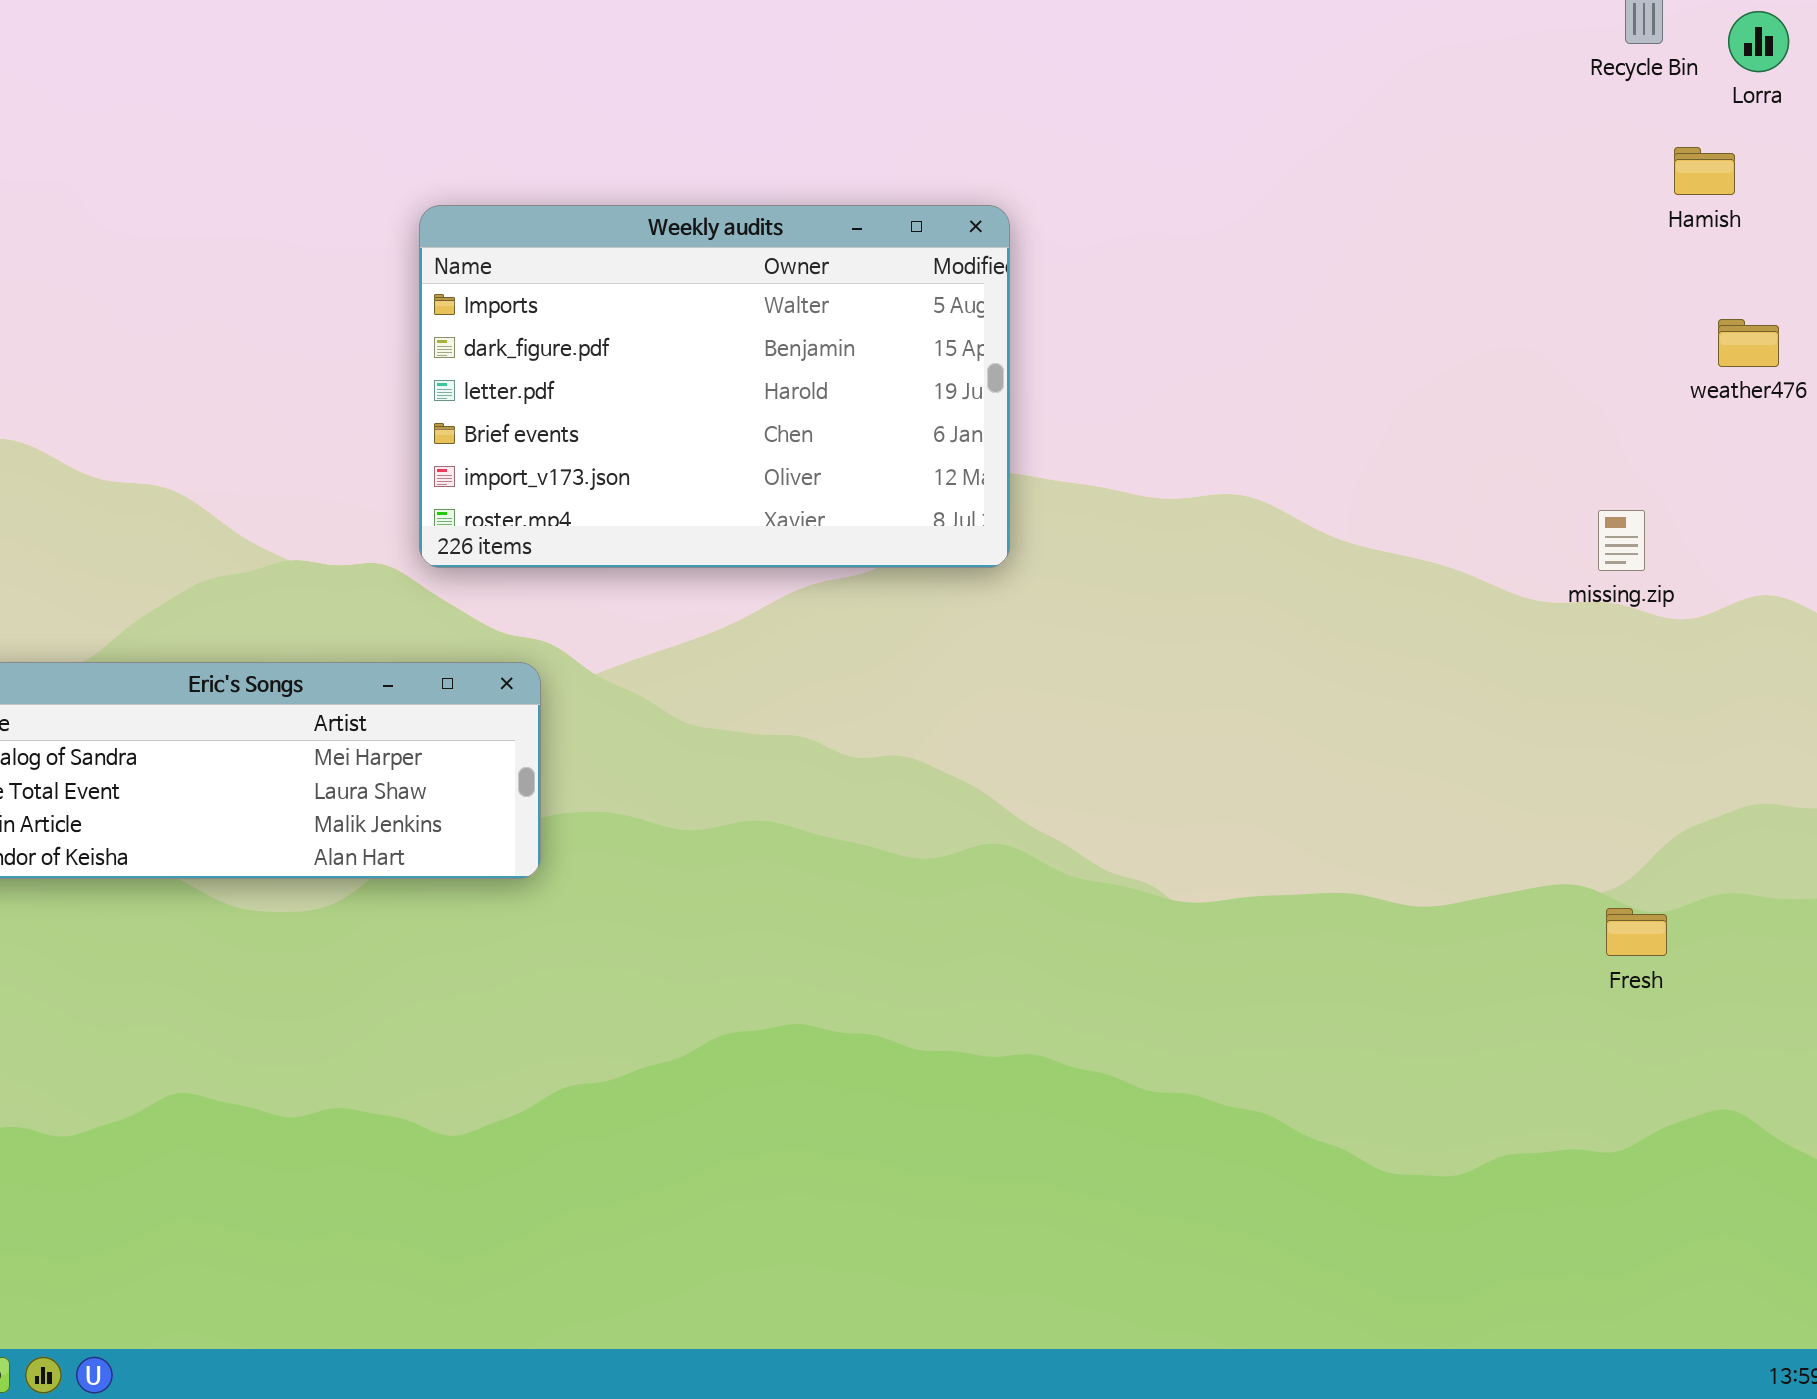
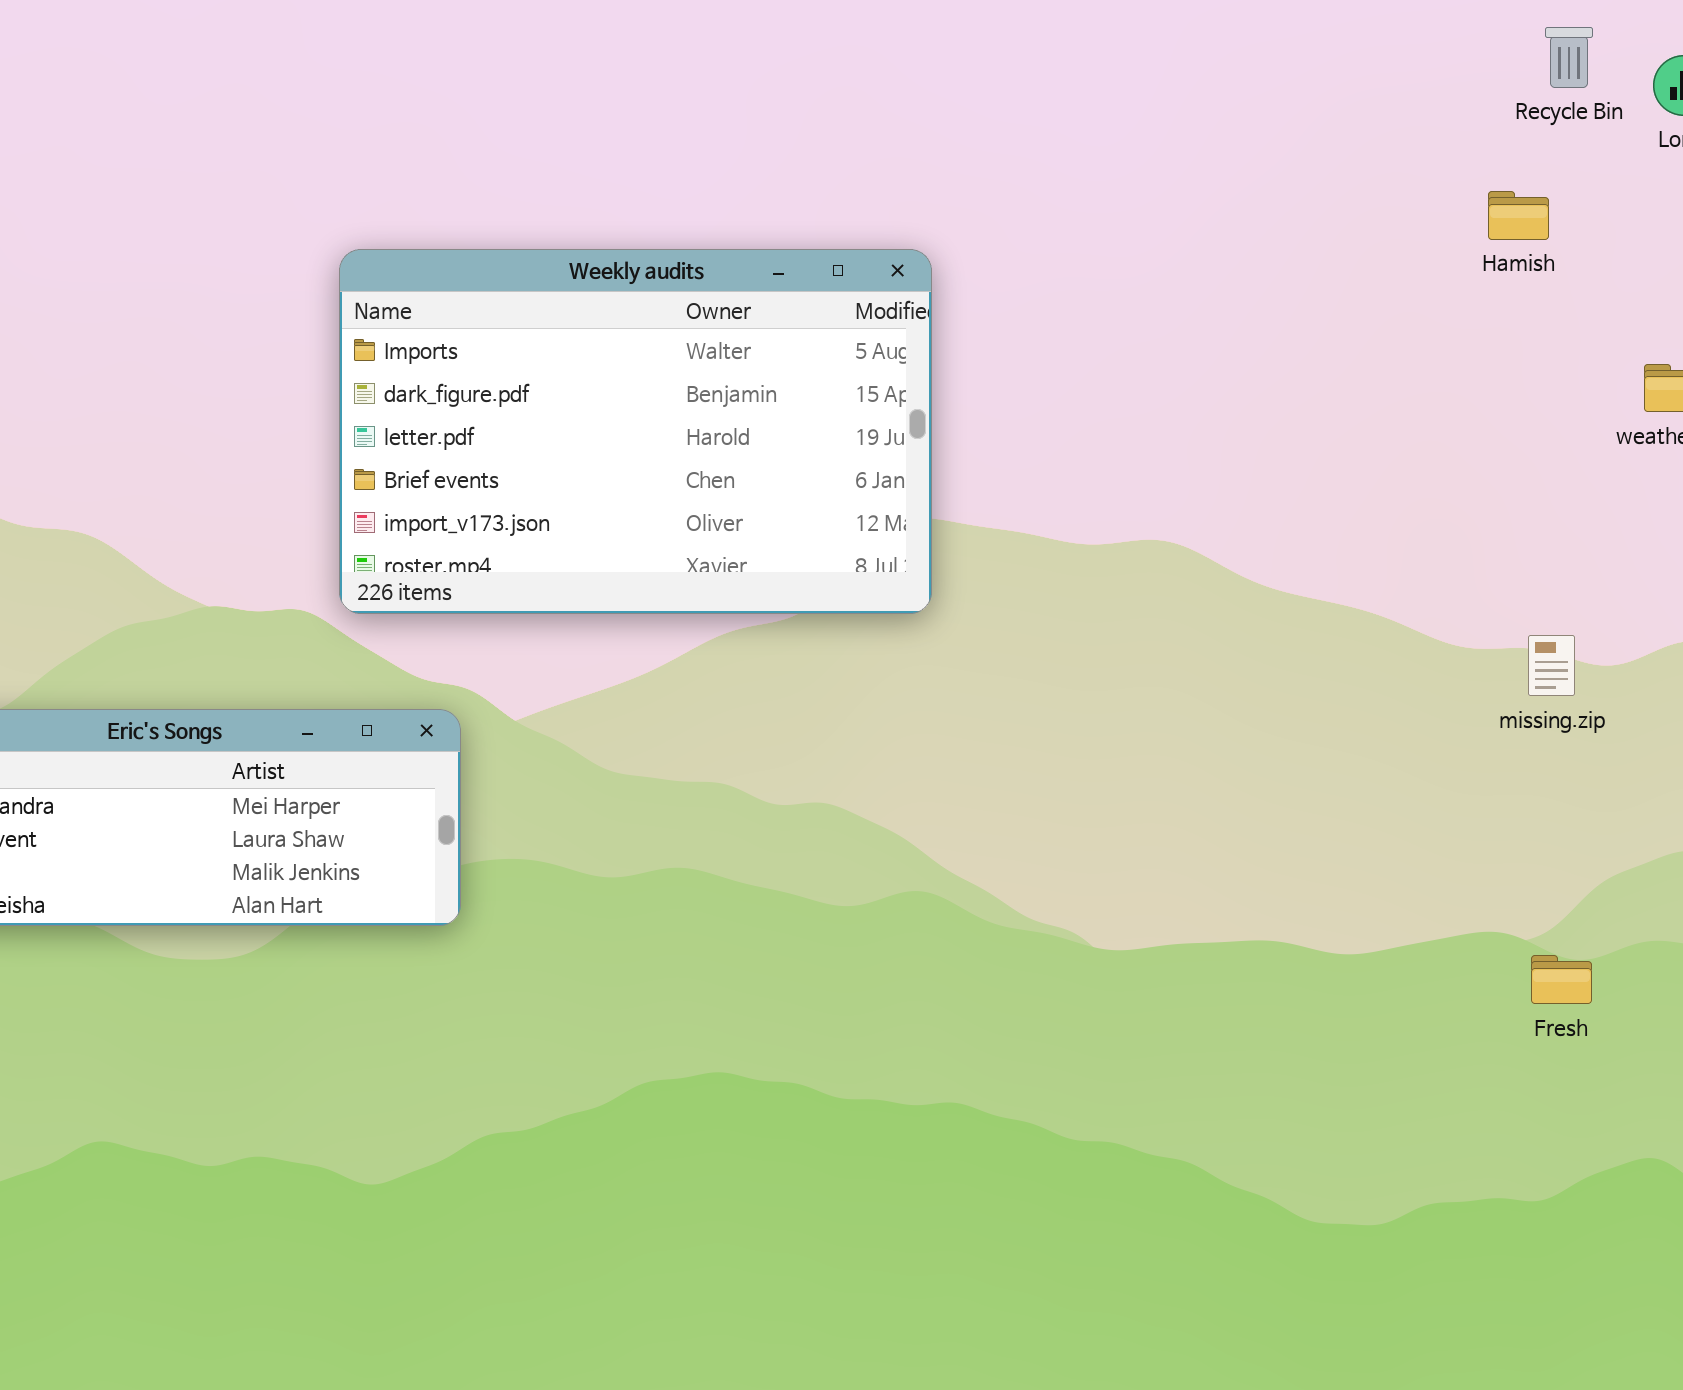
Hamish: [1674,147,1735,195] -> [1488,191,1549,240], moved
missing.zip: [1598,510,1645,571] -> [1528,635,1575,696], moved

